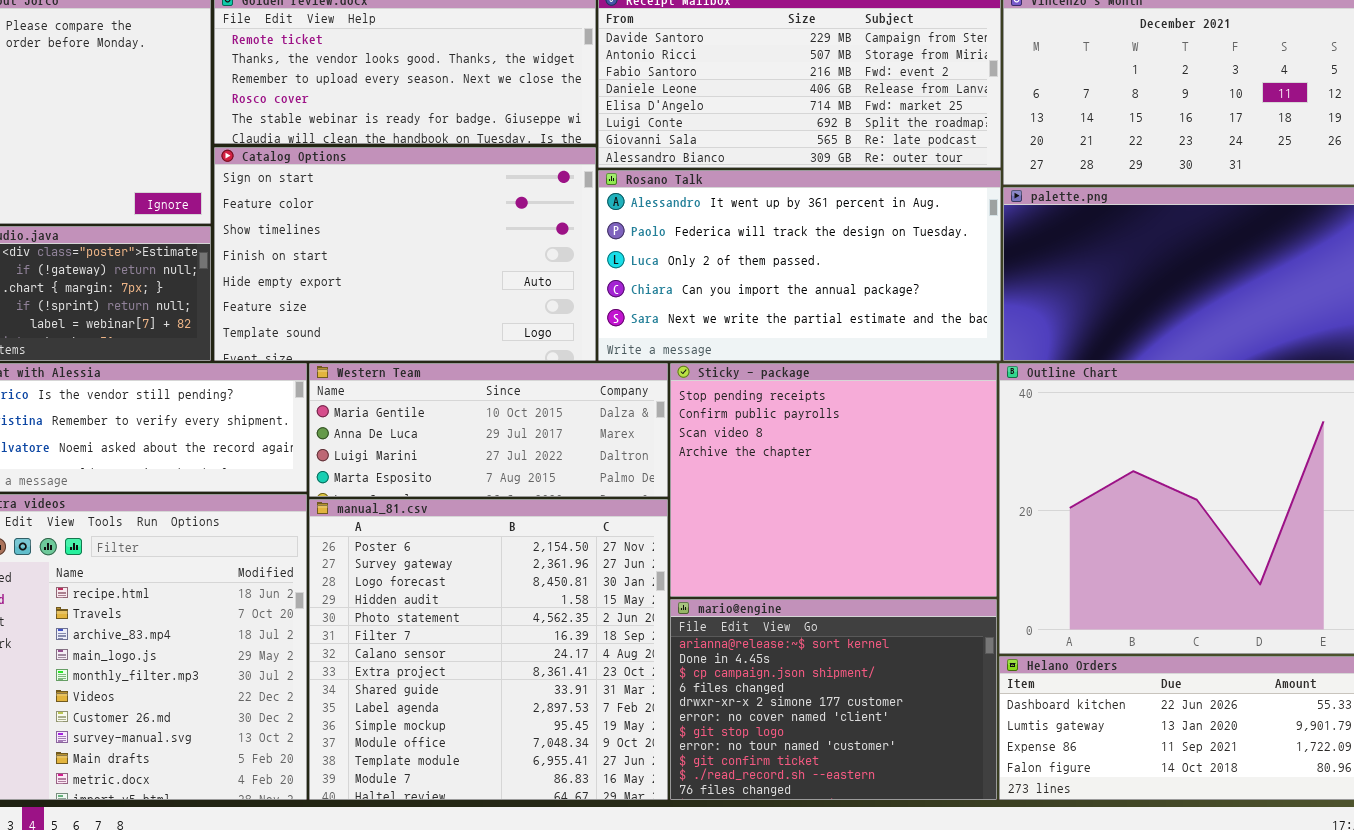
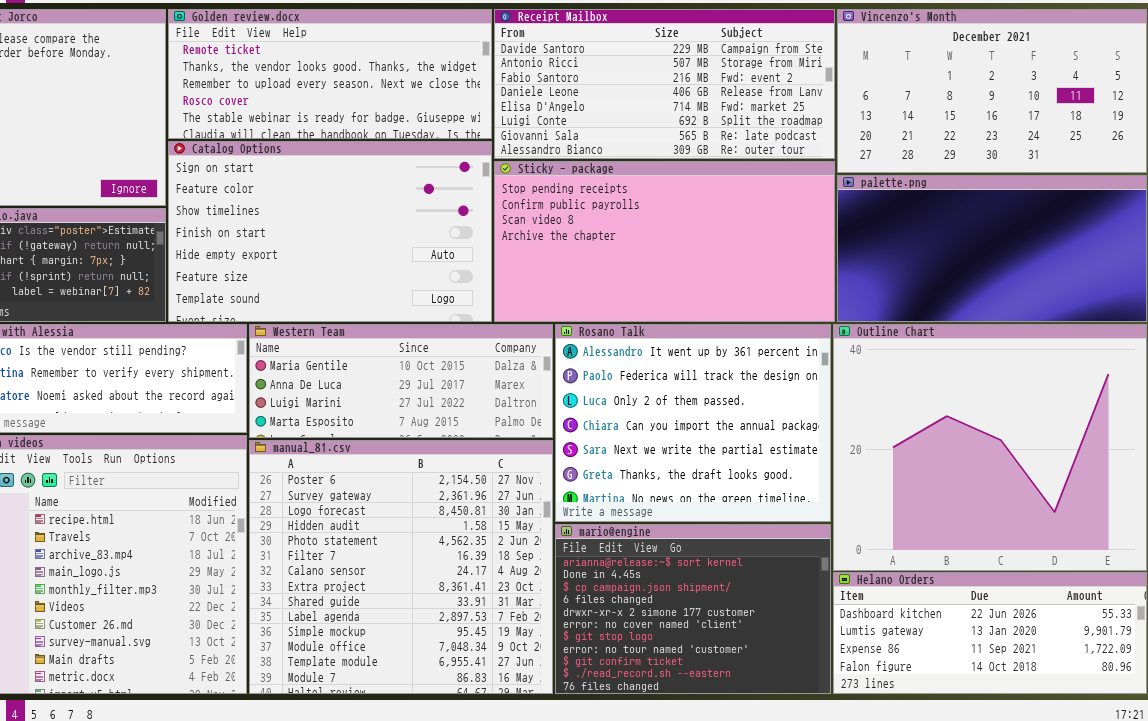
Rosano Talk: [598,170,1001,361] -> [555,324,831,522], moved, resized
Sticky - package: [670,363,997,597] -> [494,161,835,322], moved, resized

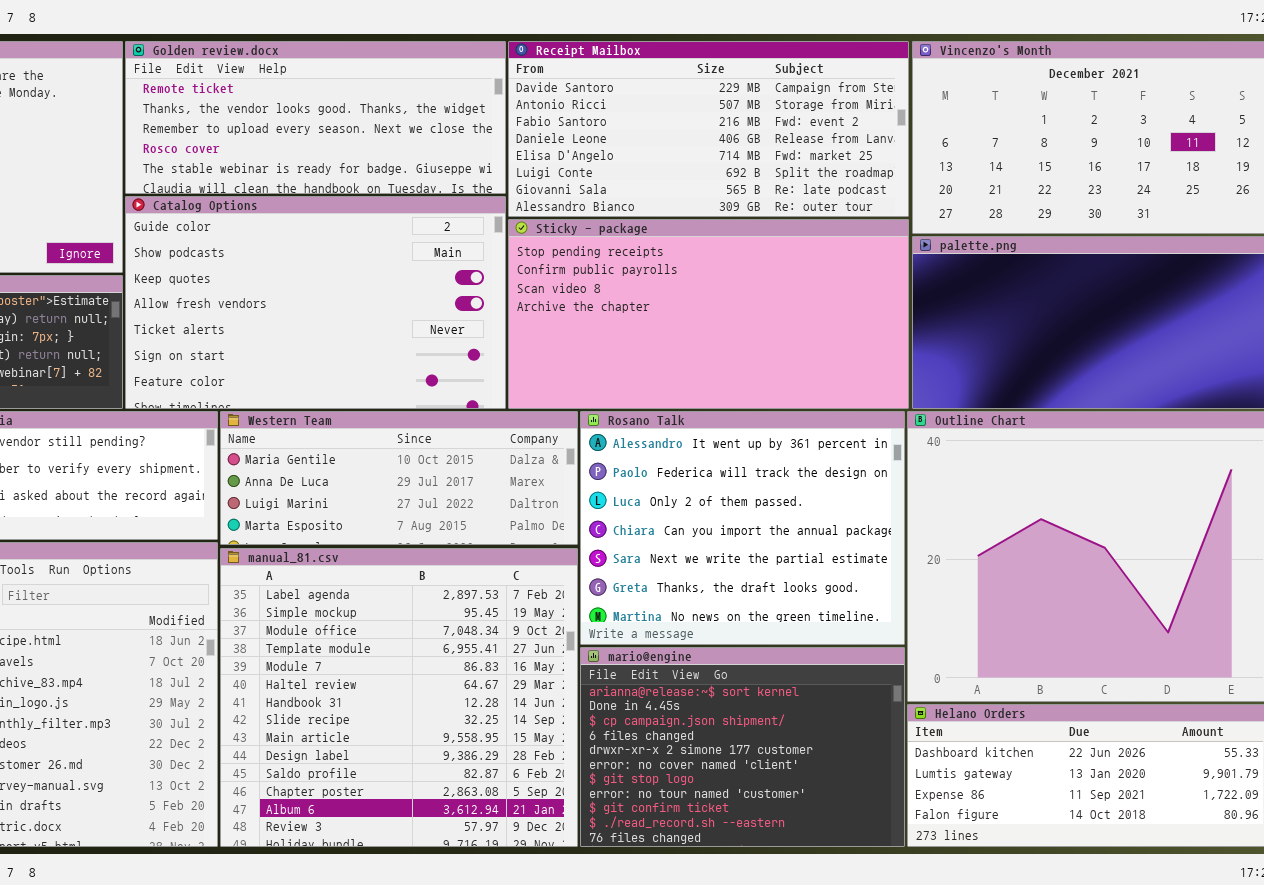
Catalog Options: [168,141,492,322] -> [125,196,506,409], scrolled up 5 rows
manual_81.csv: [249,440,553,694] -> [220,548,578,847], scrolled down 9 rows

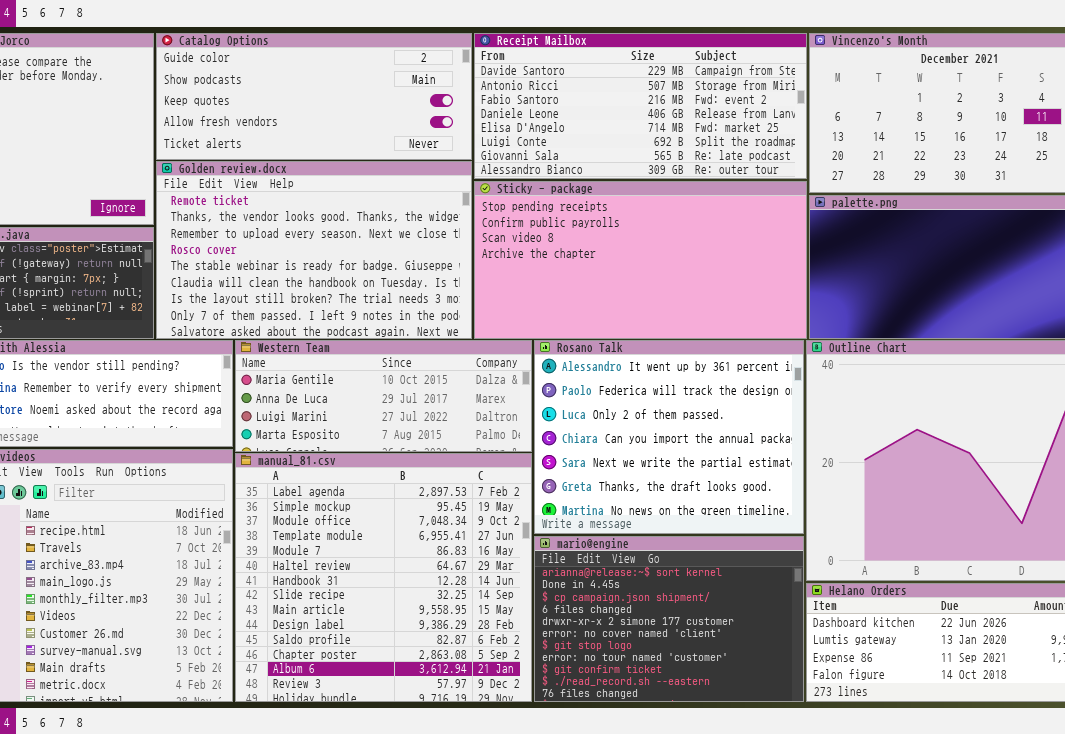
Golden review.docx: [125,41,506,194] -> [156,161,472,339], moved, resized
Catalog Options: [125,196,506,409] -> [156,33,472,160], moved, resized

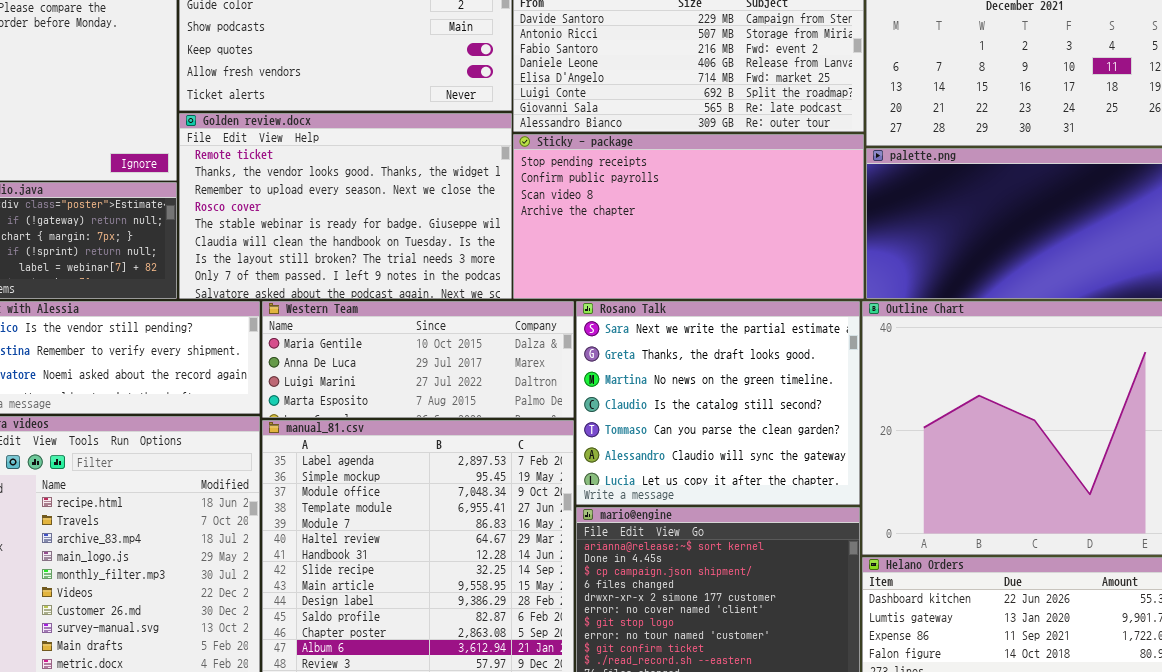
Rosano Talk: [534,340,804,534] -> [576,301,860,505], scrolled down 4 rows

